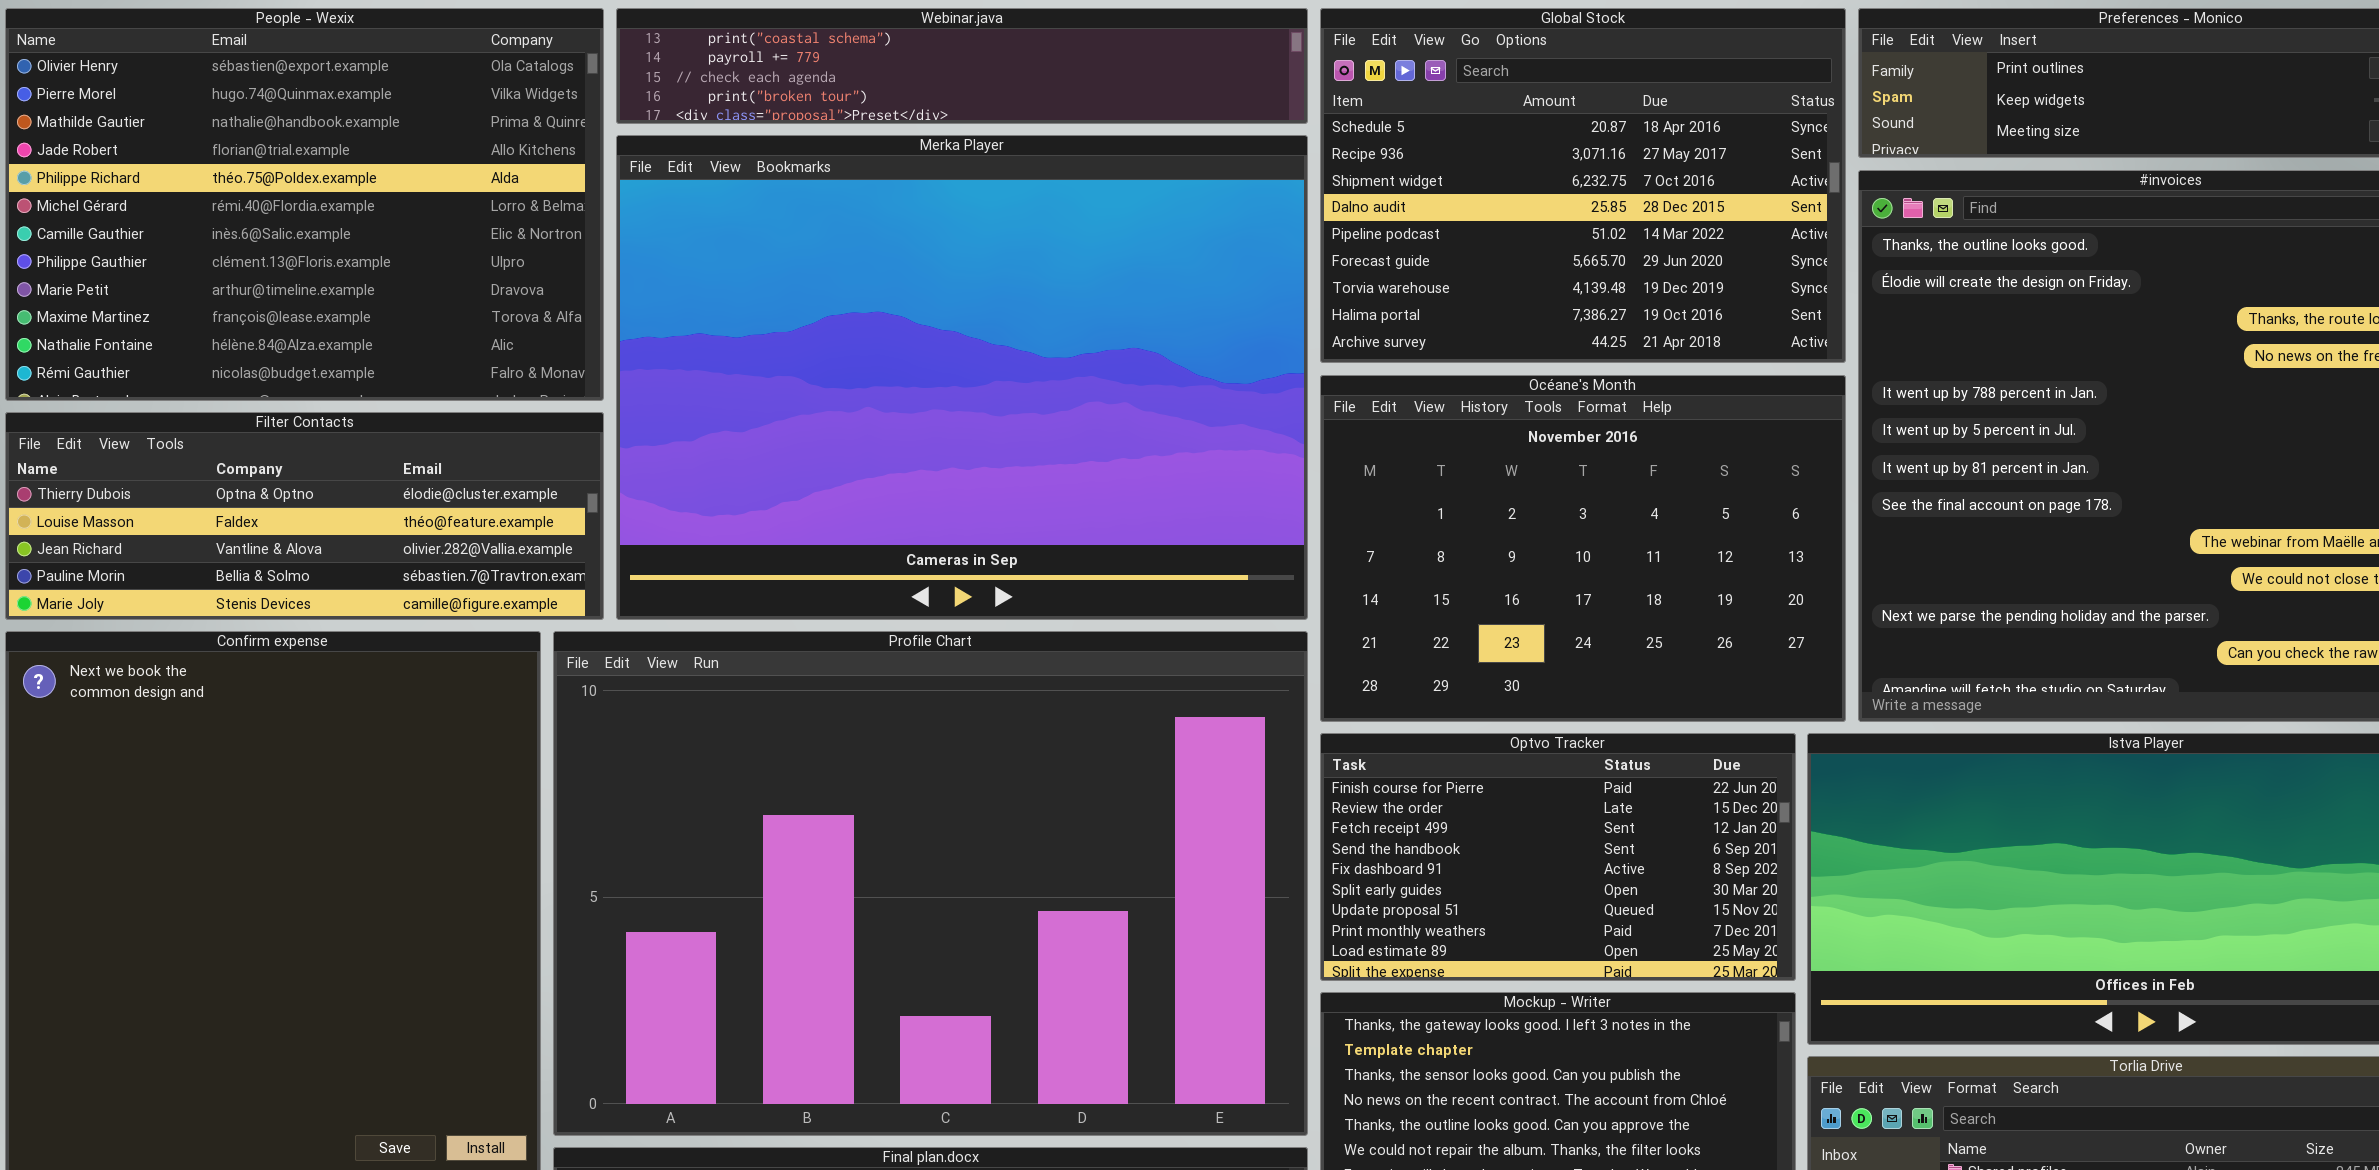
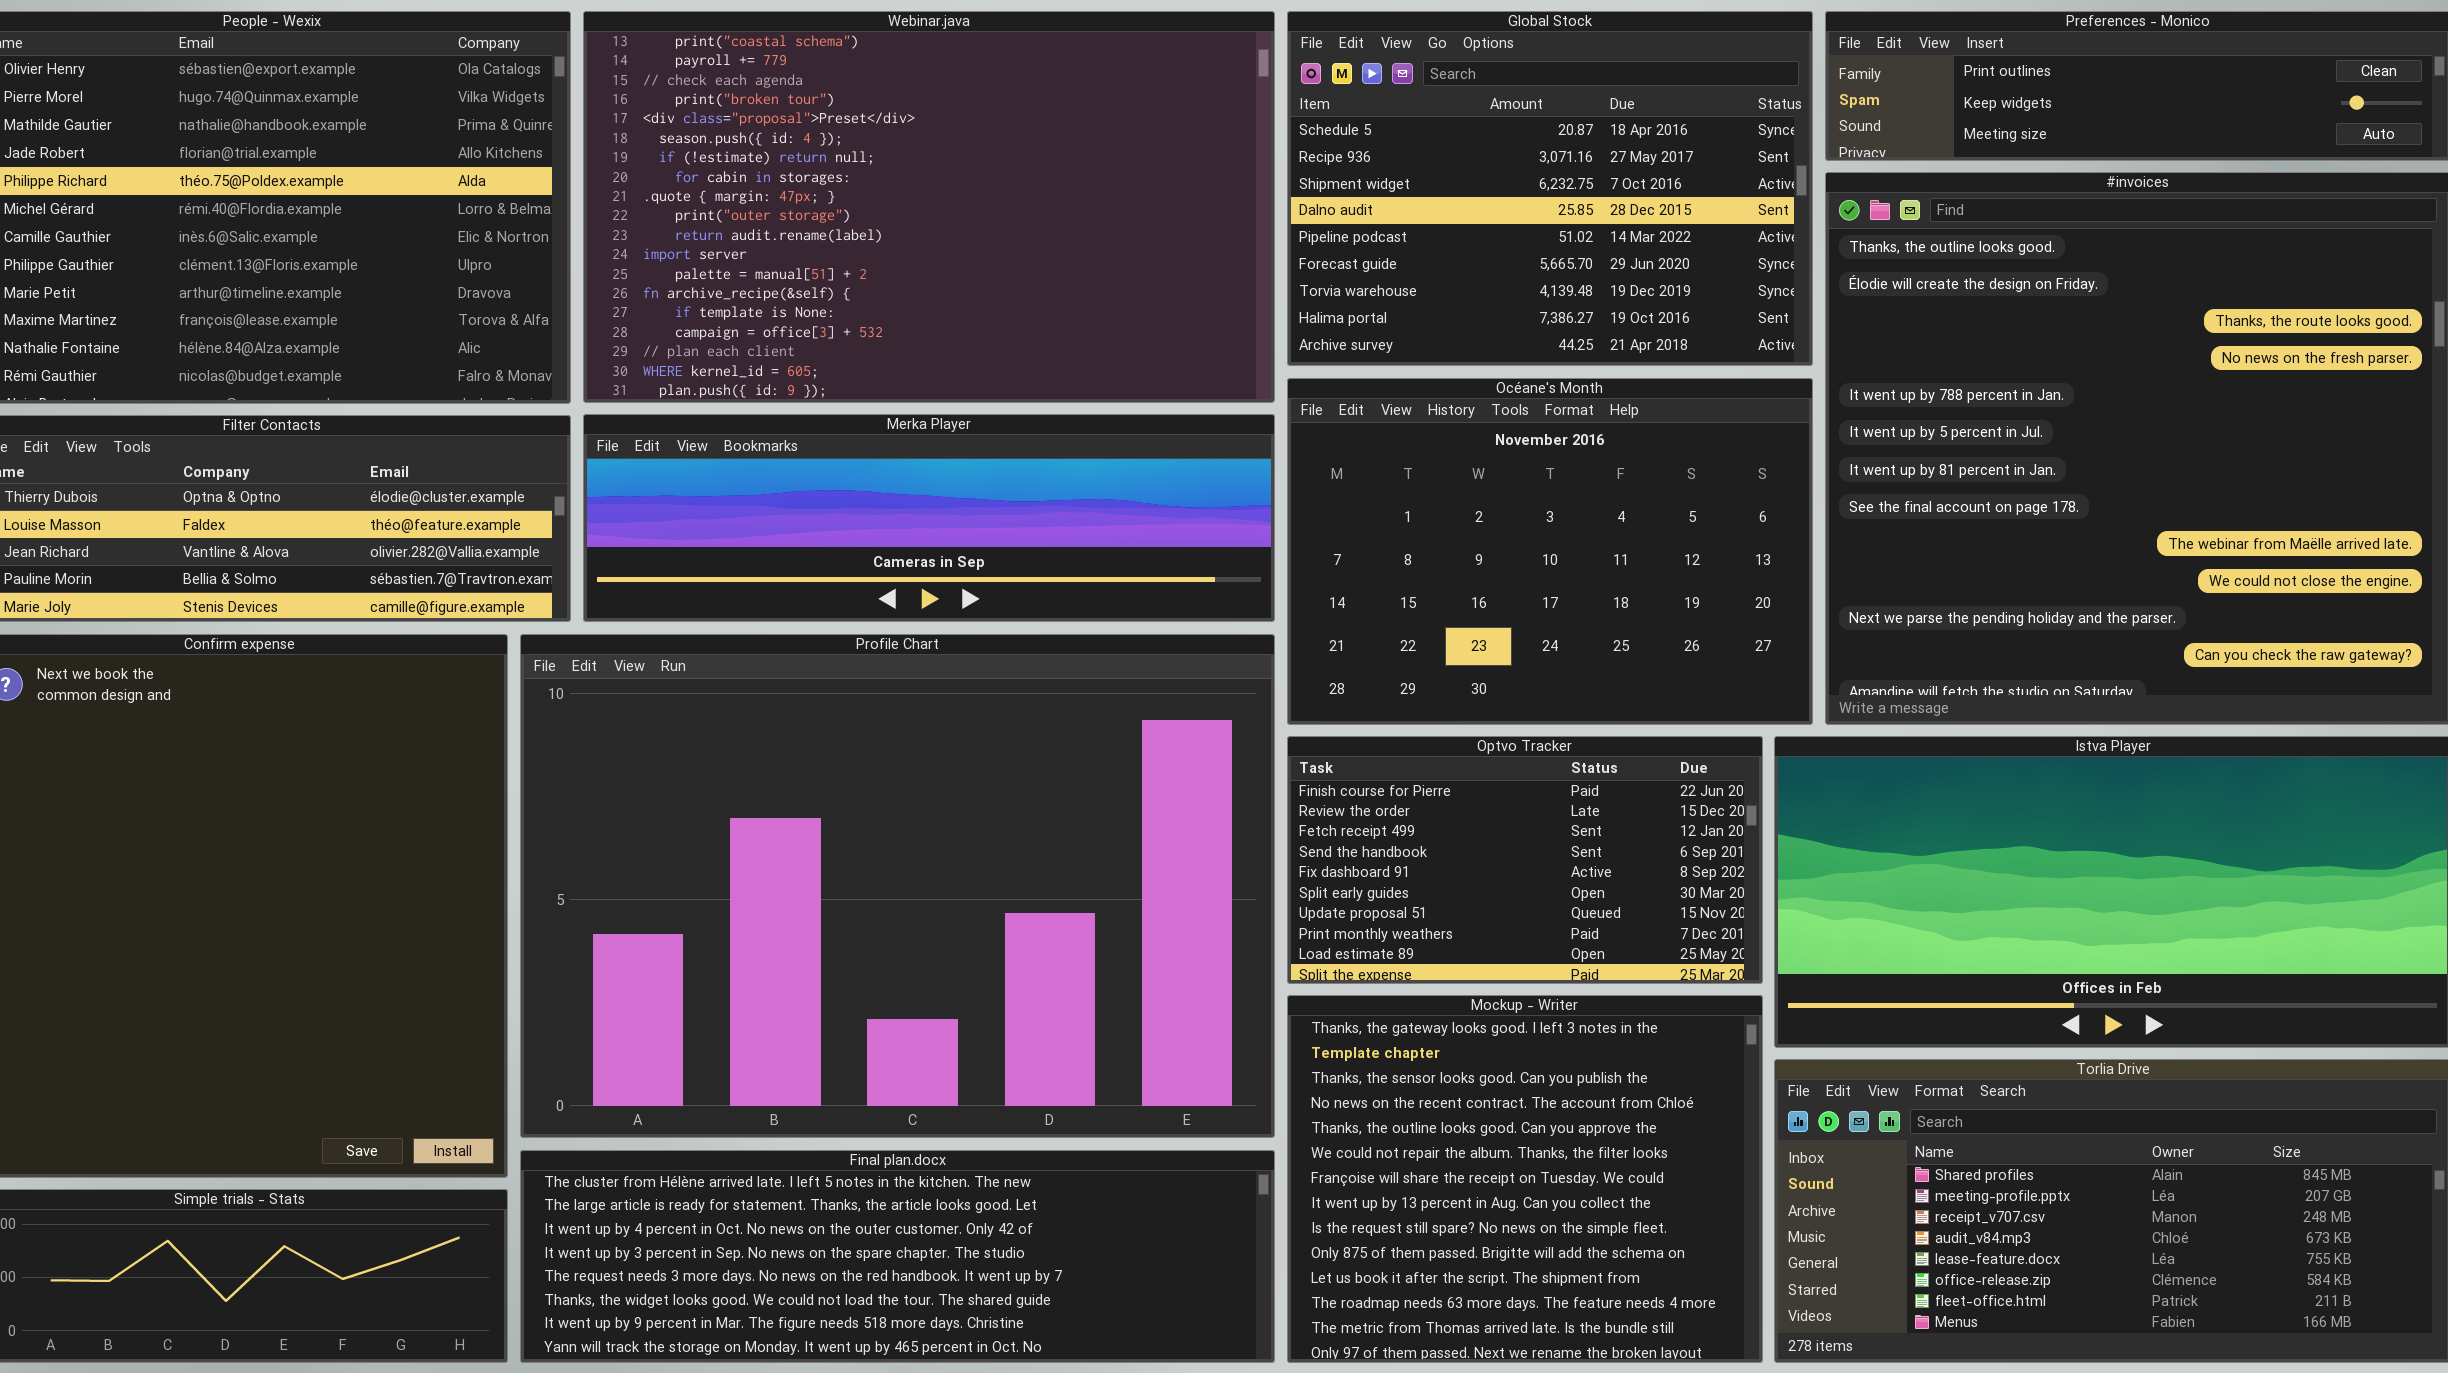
Webinar.java: [616,8,1308,124] -> [583,11,1275,403], resized
Merka Player: [616,135,1308,620] -> [583,414,1275,622], resized

